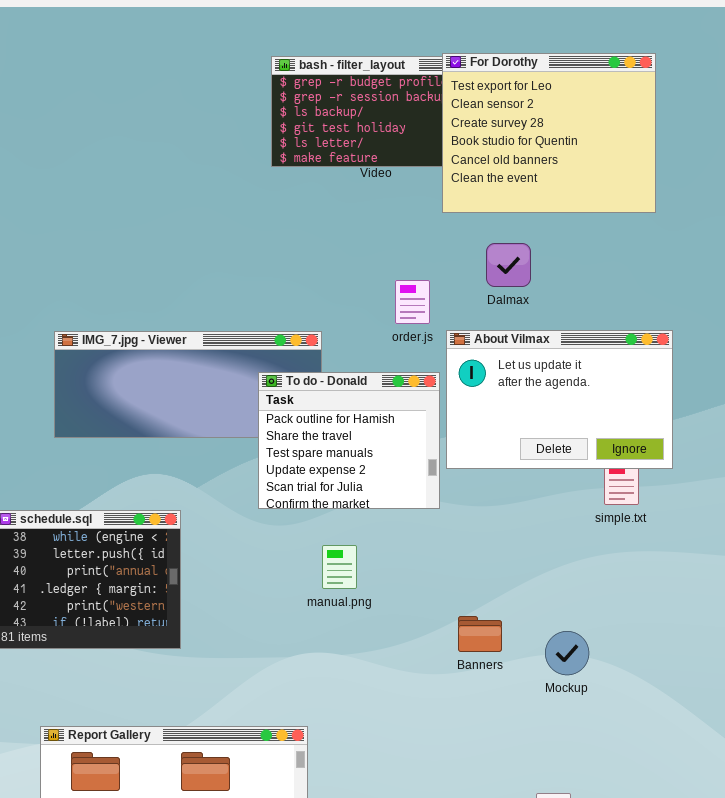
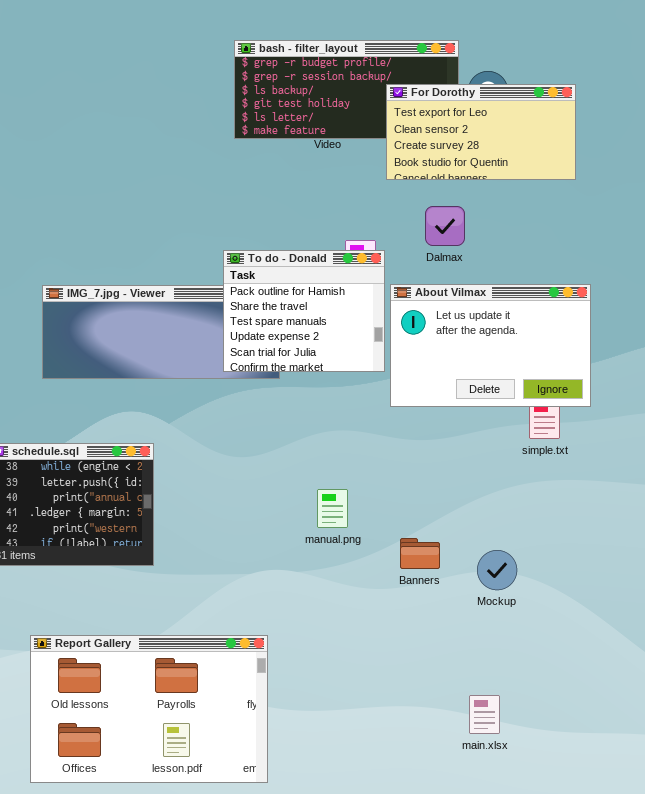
For Dorothy: [442,53,656,213] -> [386,84,576,180], resized
To do - Donald: [258,372,440,509] -> [223,250,385,372], moved
manual.png: [322,545,357,589] -> [317,489,348,528], moved

